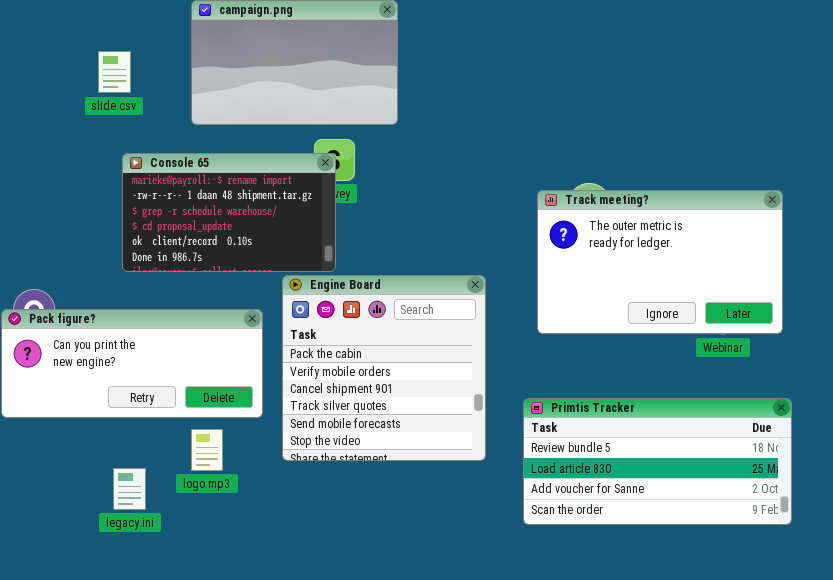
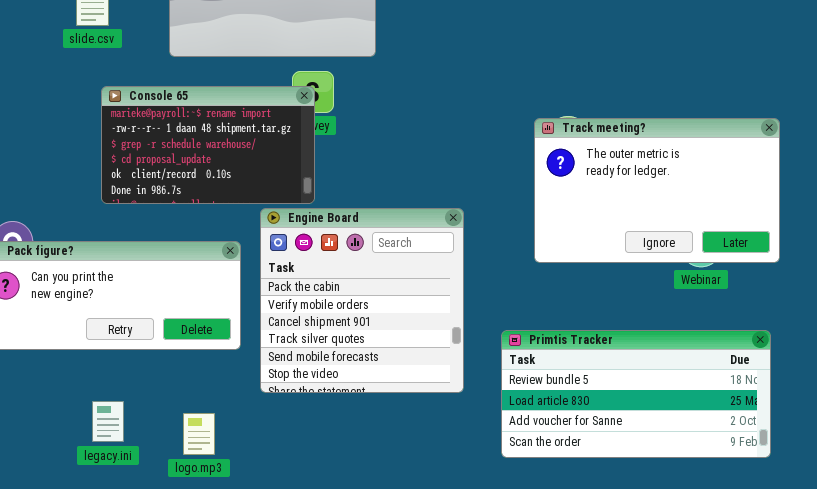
Track meeting?: [537,190,783,334] -> [534,118,780,263], moved
logo.mp3: [191,429,223,471] -> [183,413,215,455], moved

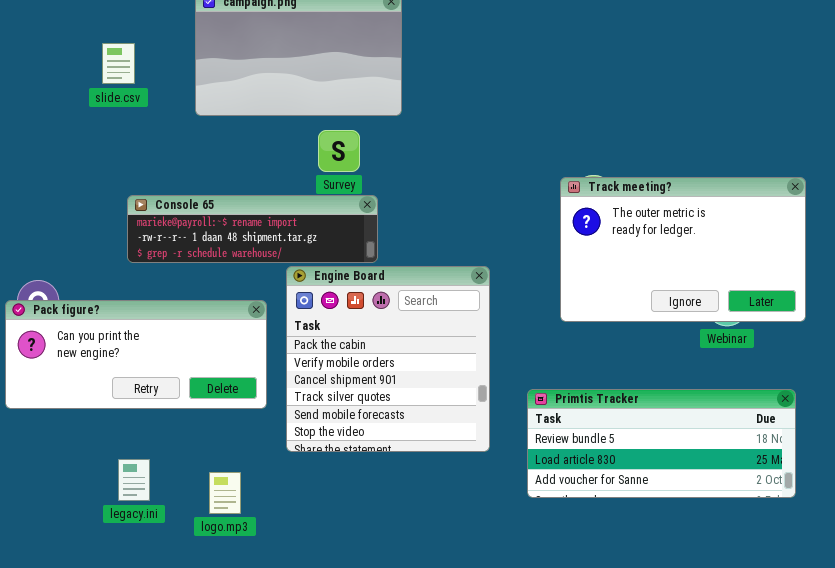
Console 65: [101,86,315,204] -> [127,195,378,263], resized
Primtis Tracker: [501,330,771,458] -> [527,389,796,498], resized

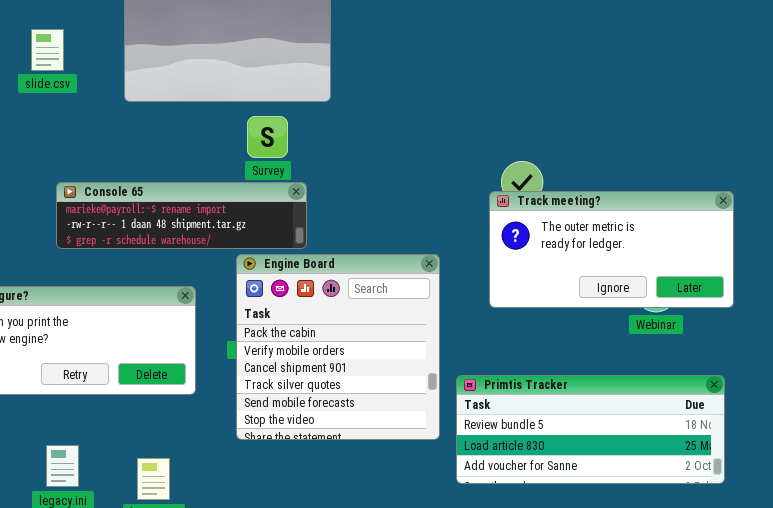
Track meeting?: [560,177,806,322] -> [489,191,734,308], resized
Engine Board: [286,266,490,452] -> [236,254,440,440], moved

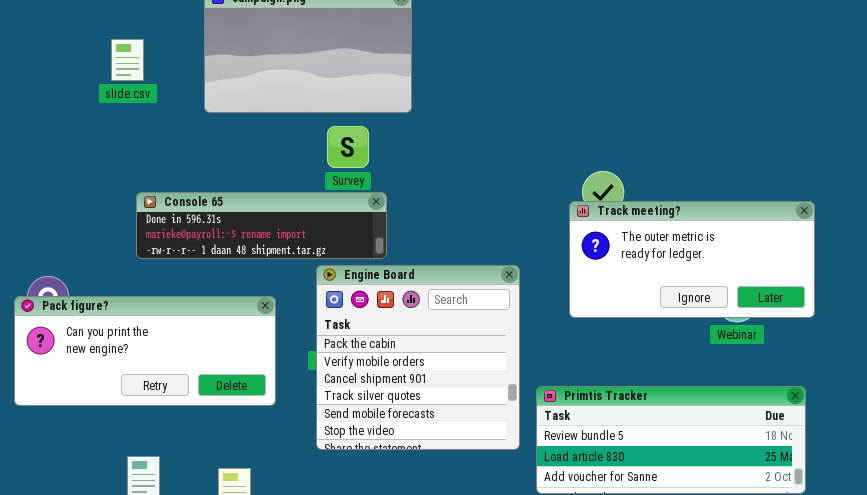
Console 65: [56,182,307,249] -> [136,192,387,259], scrolled up 1 row

